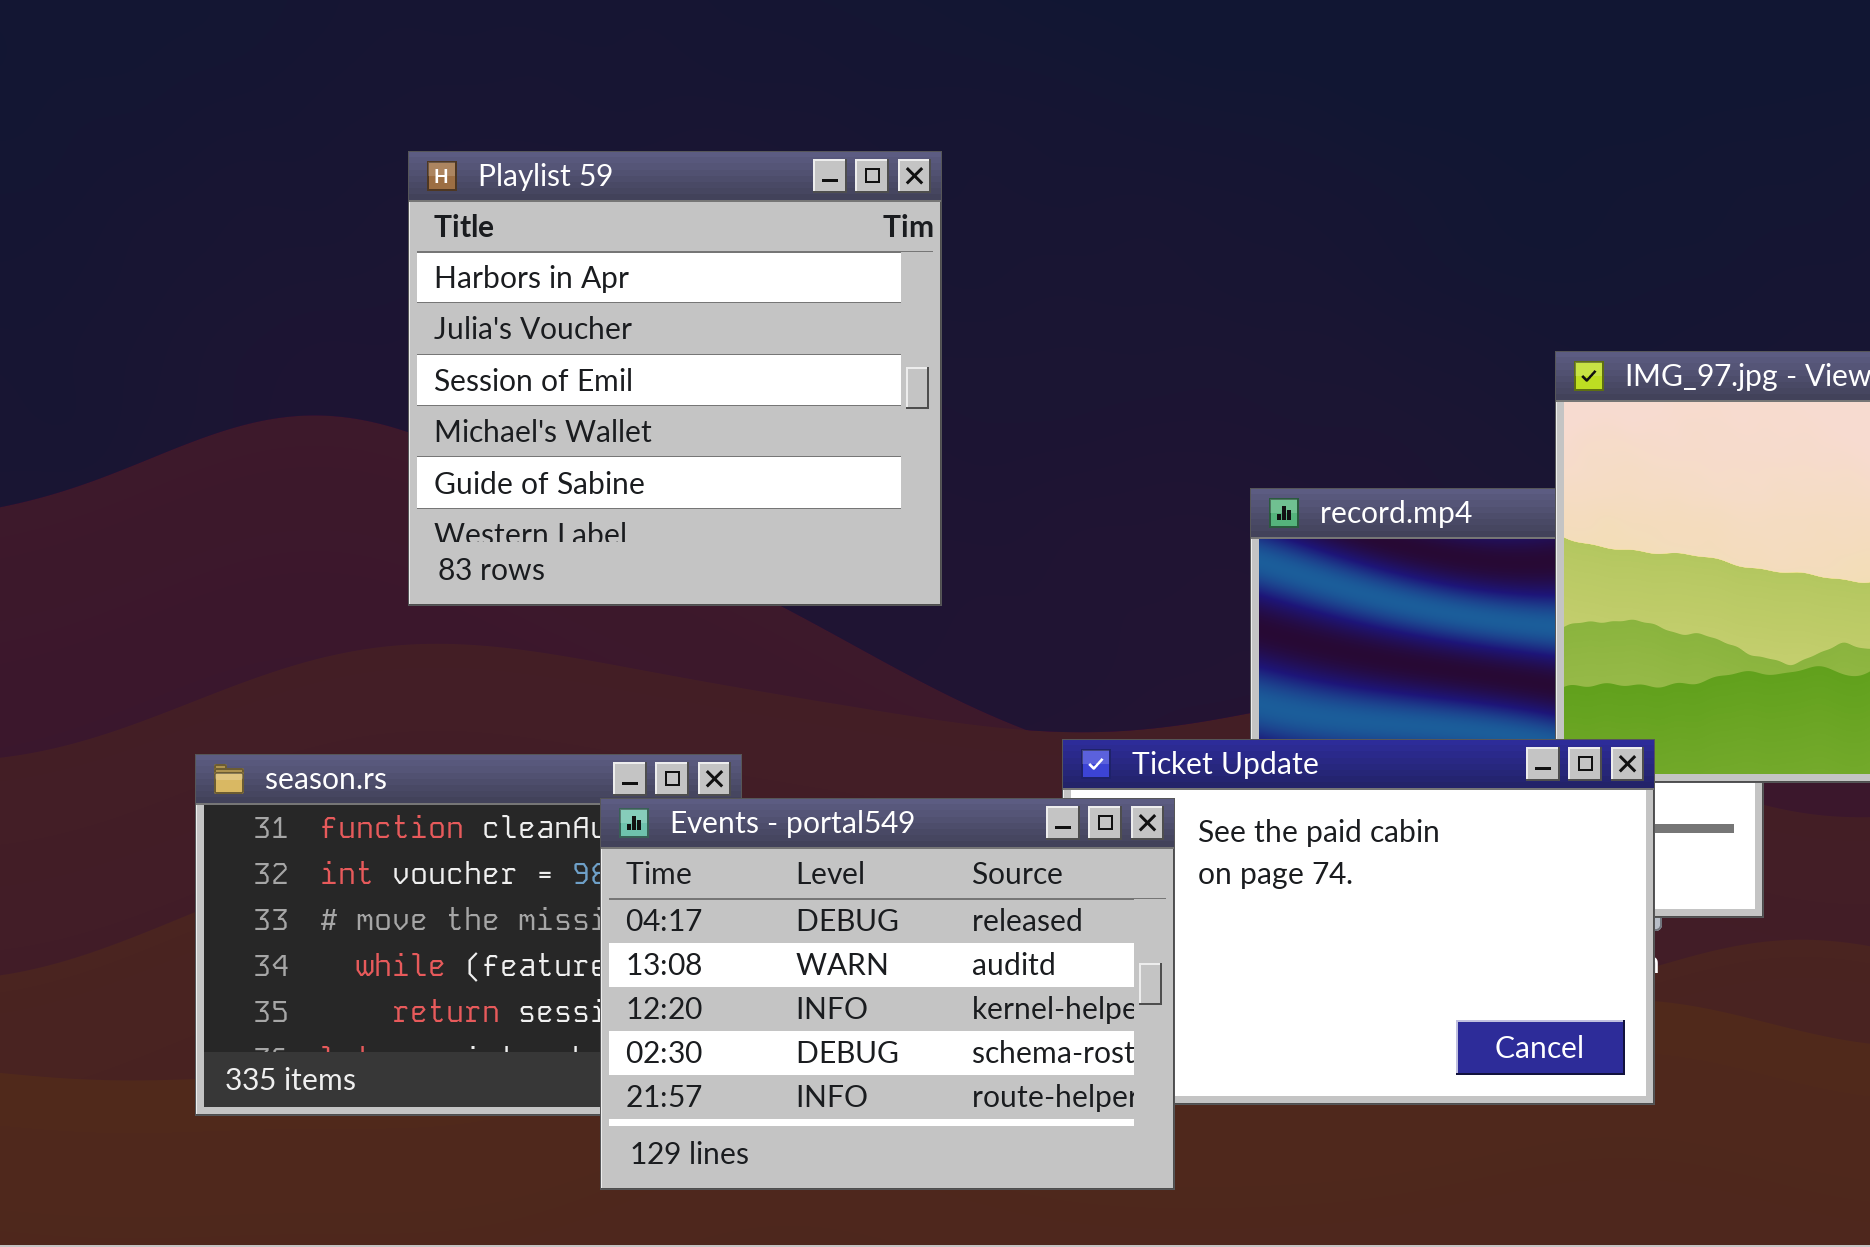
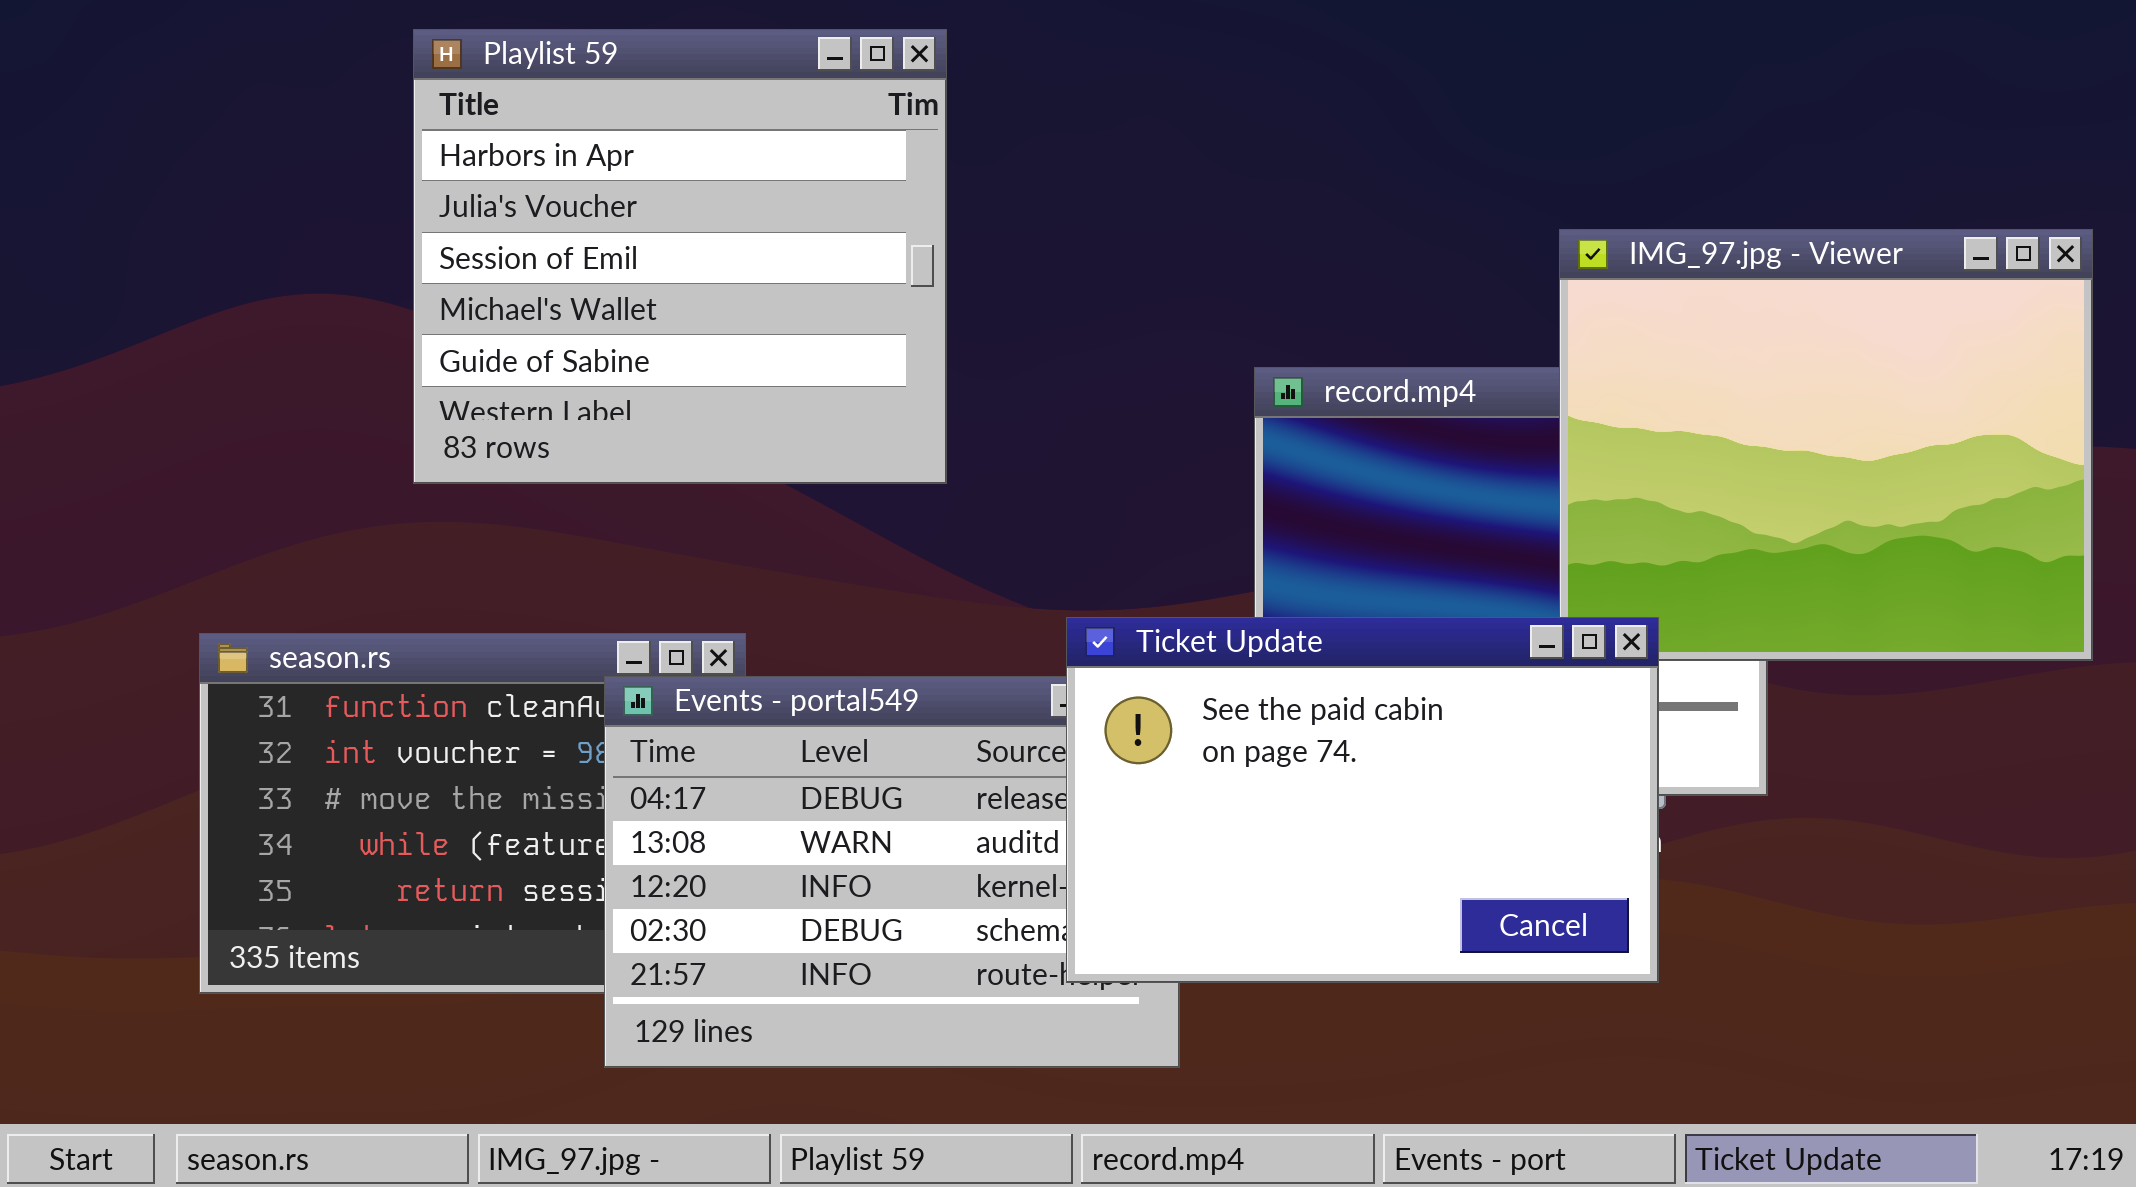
Ticket Update: [1062,739,1655,1105] -> [1066,617,1659,983], raised

